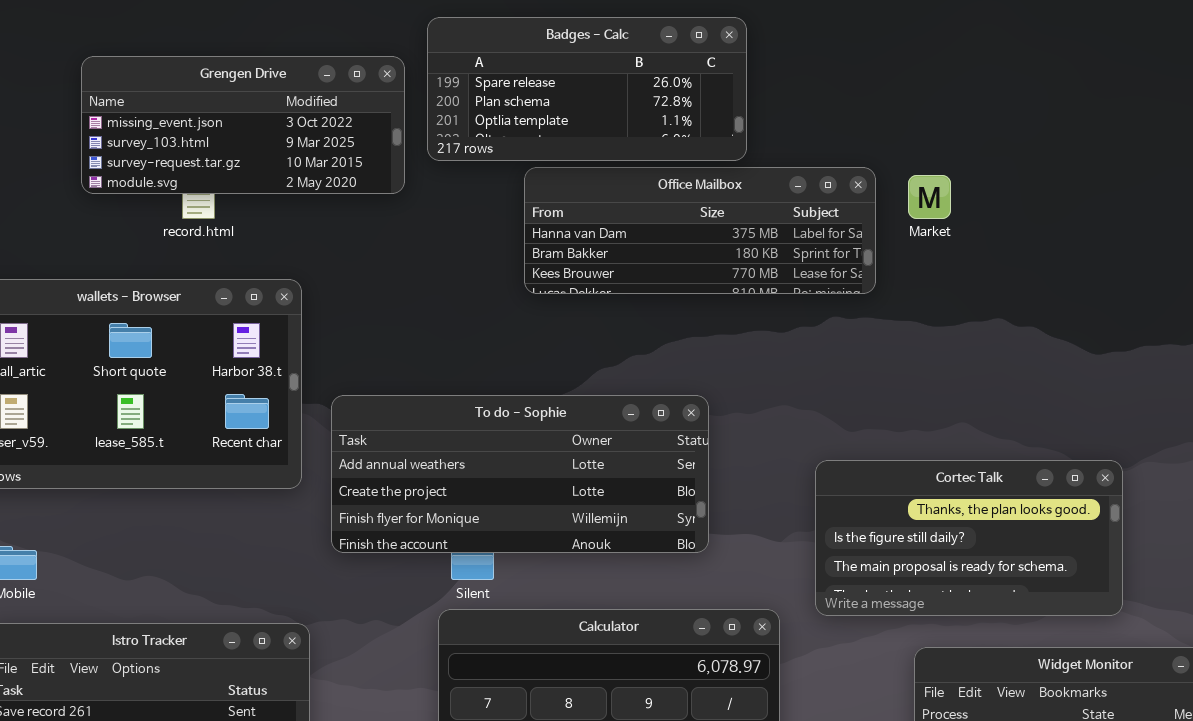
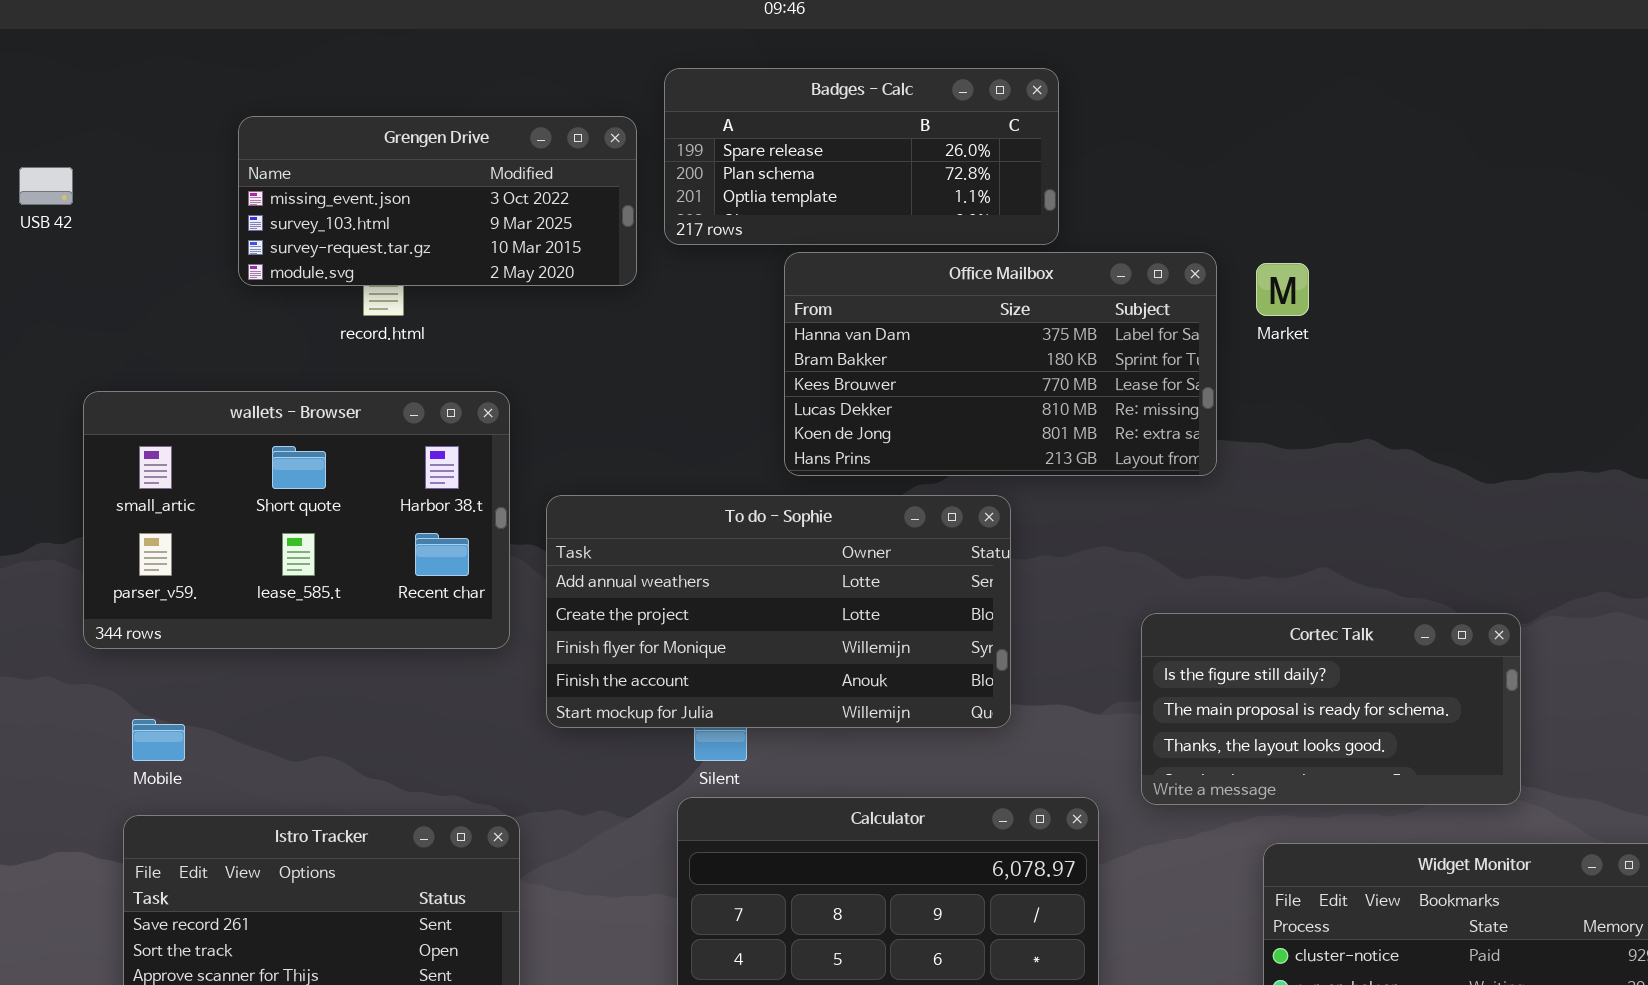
Office Mailbox: [524,167,876,294] -> [784,252,1217,476], resized
To do - Sophie: [331,395,709,553] -> [546,495,1011,728], resized
Cortec Talk: [815,460,1123,616] -> [1141,613,1521,805], scrolled down 1 row

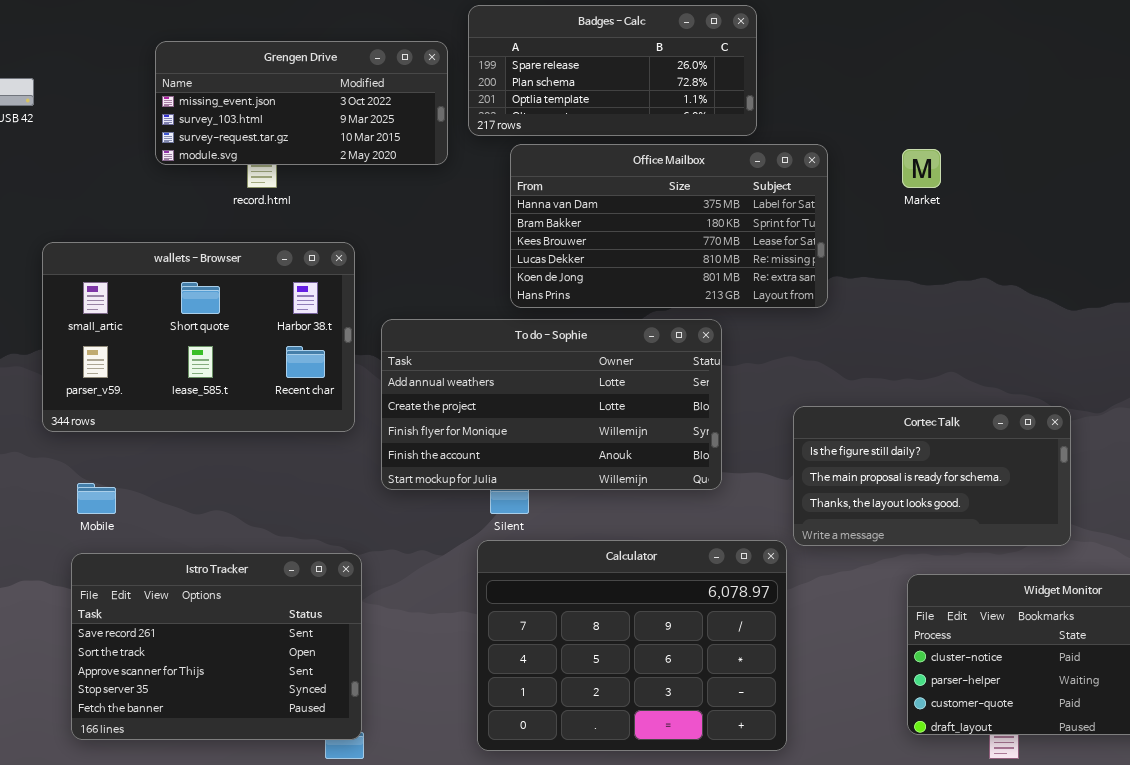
Office Mailbox: [784,252,1217,476] -> [510,144,828,308], moved
Cortec Talk: [1141,613,1521,805] -> [793,406,1071,546], moved

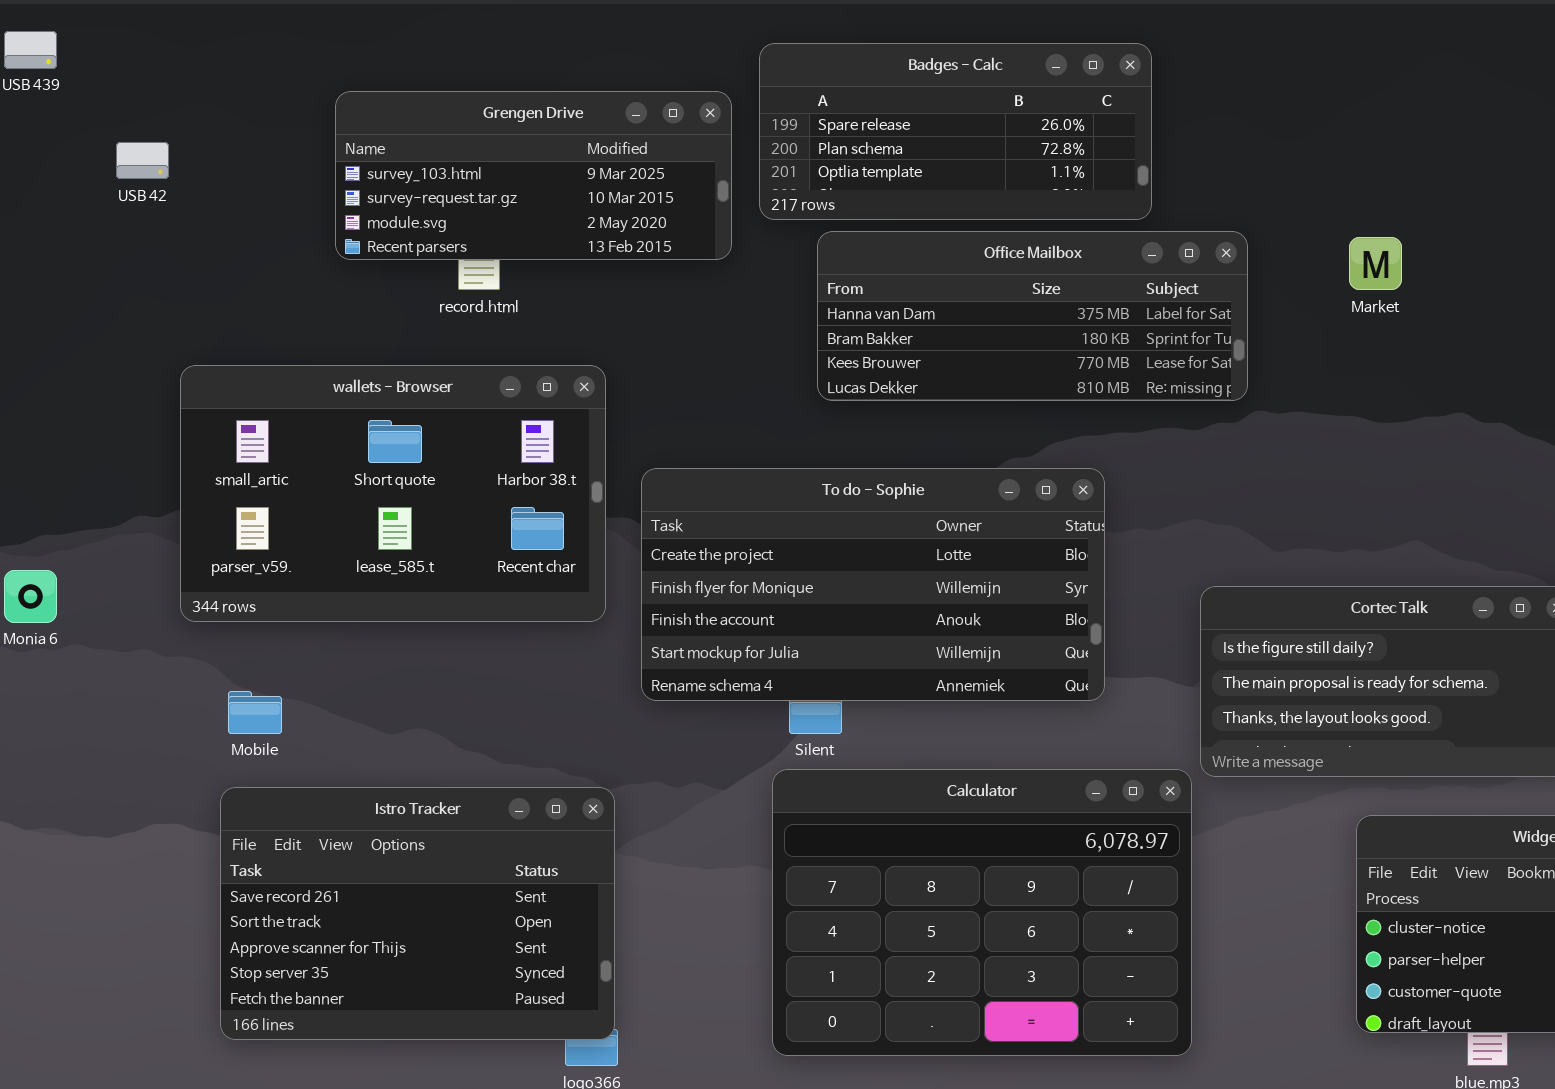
Grengen Drive: [155,41,448,165] -> [335,91,732,260], scrolled down 1 row
Office Mailbox: [510,144,828,308] -> [817,231,1248,401], resized
To do - Sophie: [381,319,722,490] -> [641,468,1105,701], scrolled down 1 row

